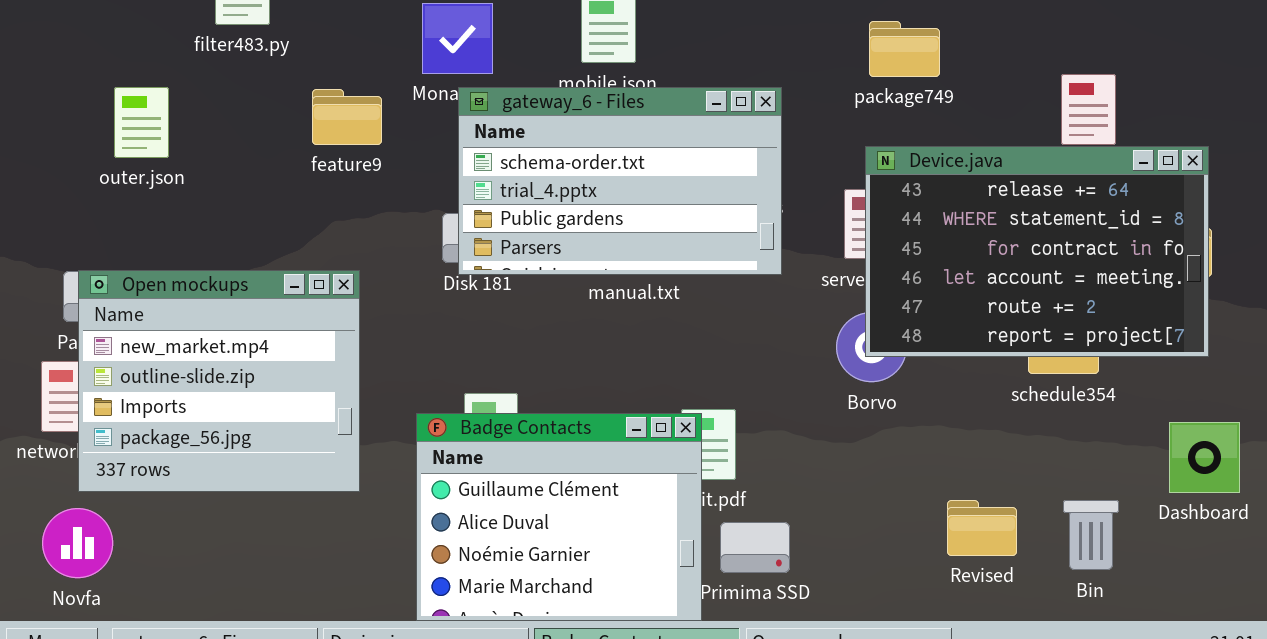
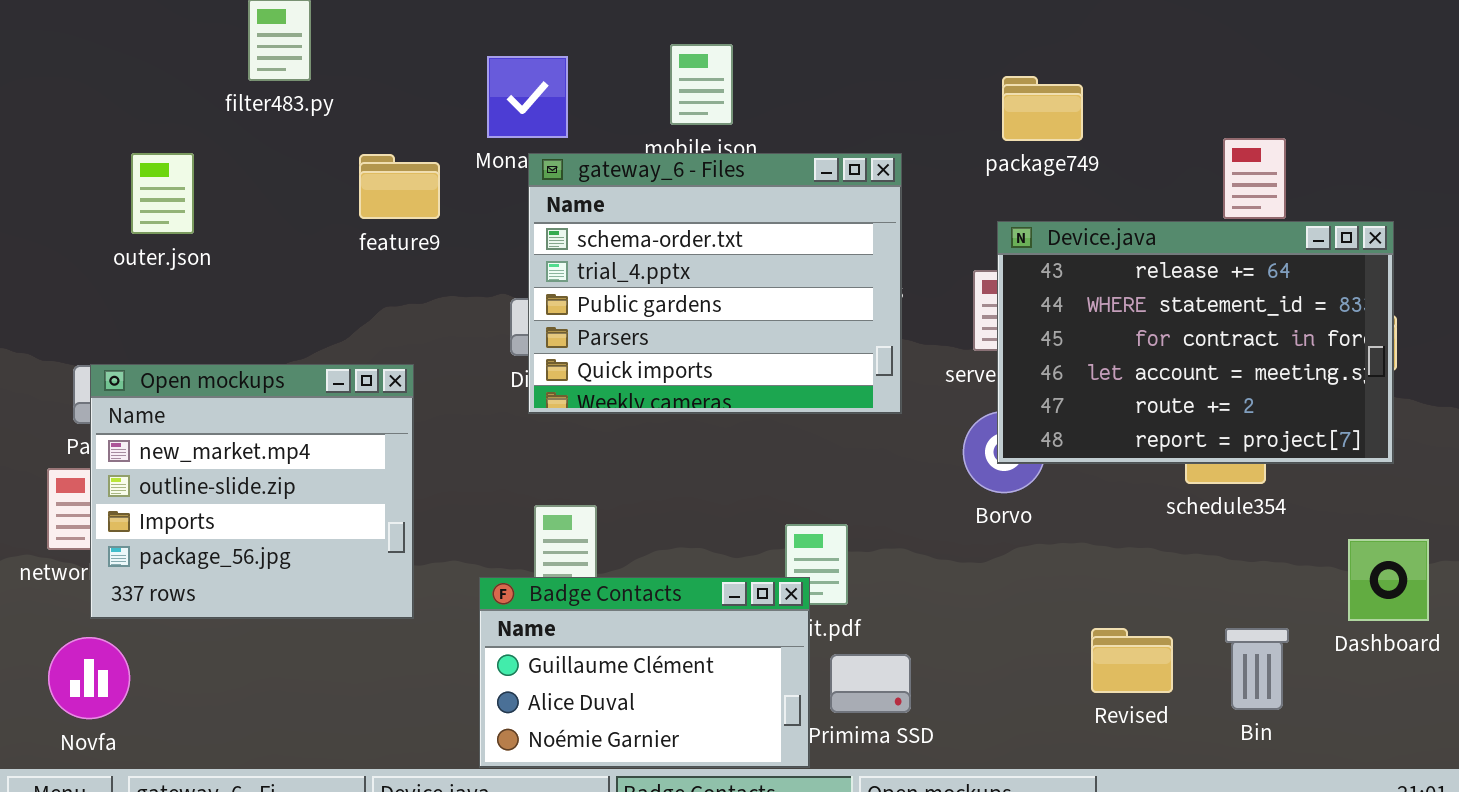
gateway_6 - Files: [458,87,782,275] -> [528,153,902,414], resized
Badge Contacts: [416,413,702,621] -> [479,577,810,768], resized

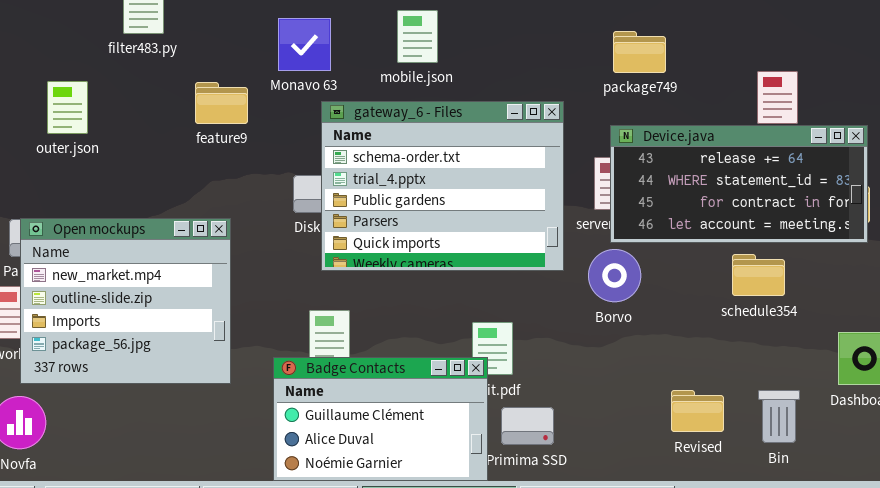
gateway_6 - Files: [528,153,902,414] -> [321,101,564,271], moved
Device.java: [997,221,1394,464] -> [610,125,868,243], resized

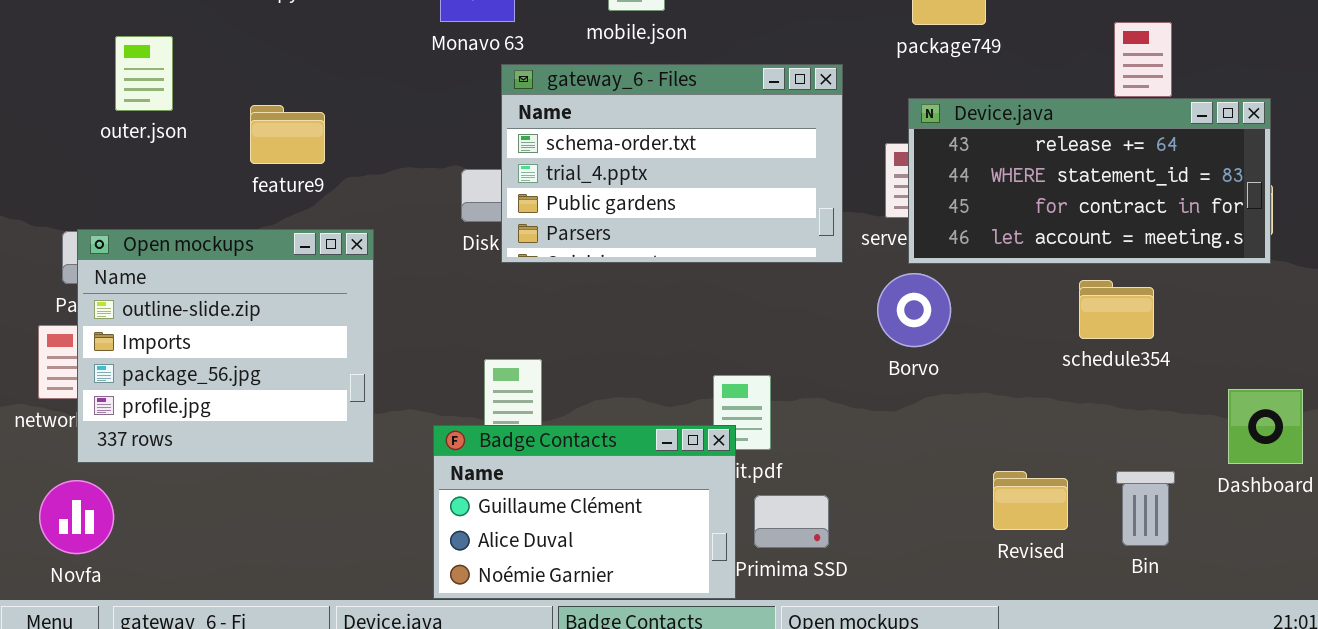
feature9: [195,82,248,124] -> [250,105,325,164], moved
gateway_6 - Files: [321,101,564,271] -> [501,64,843,263], resized
Open mockups: [20,218,231,384] -> [77,229,374,463], scrolled down 1 row

